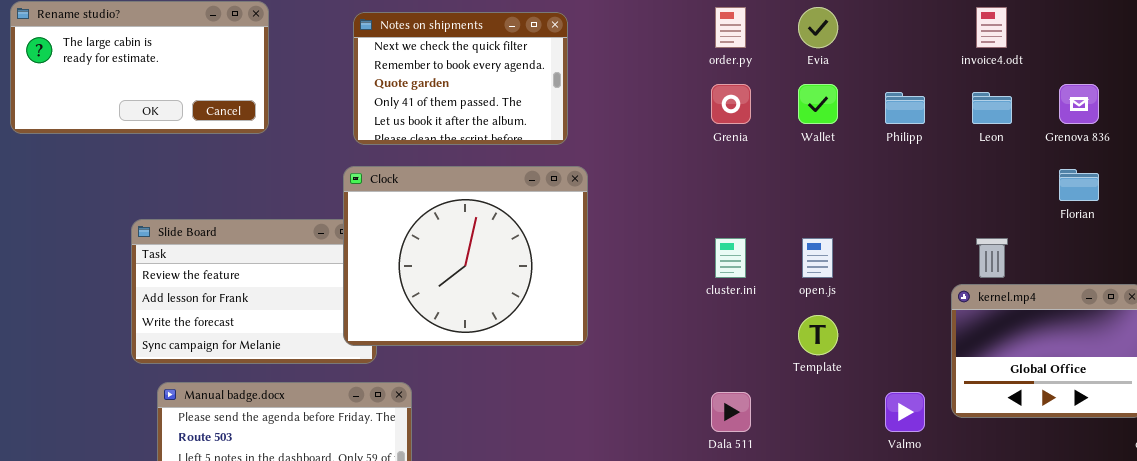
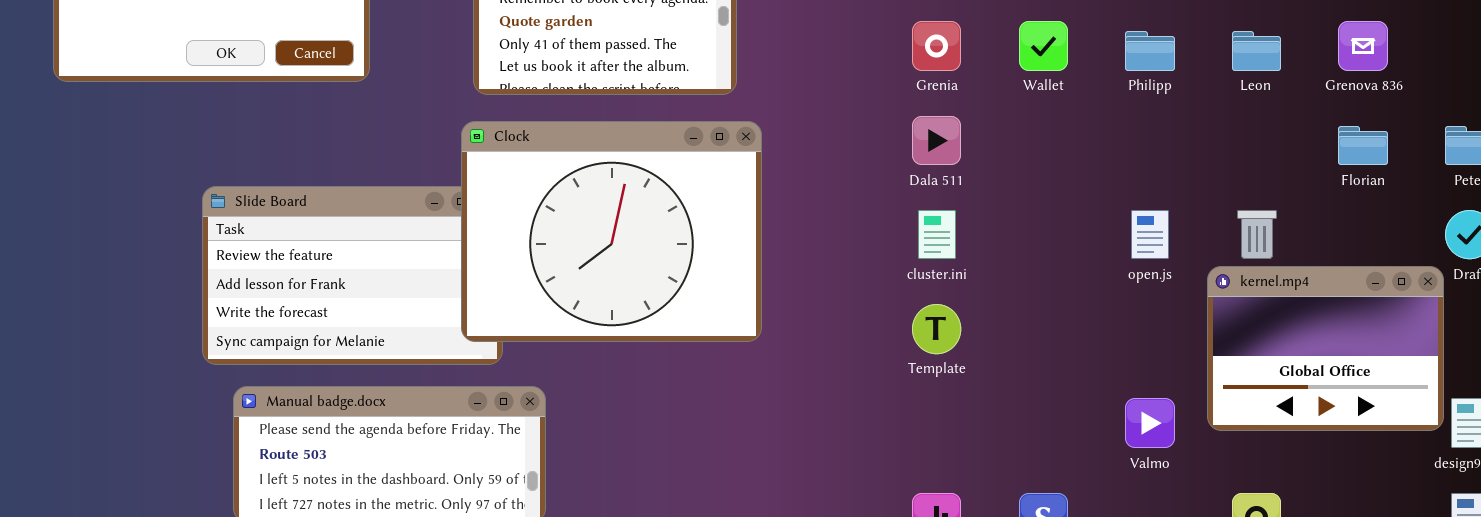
open.js: [802,238,833,278] -> [1131,210,1169,259], moved
Template: [798,315,838,355] -> [912,304,961,354], moved
Dala 511: [711,392,751,432] -> [912,116,961,165], moved

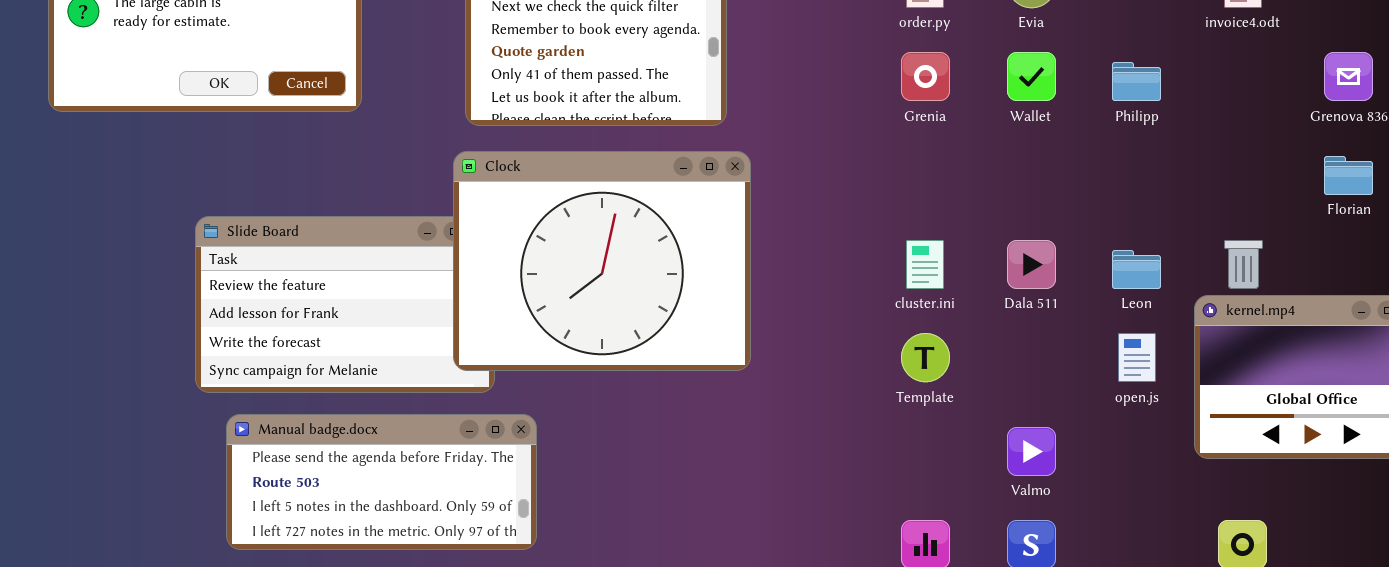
Leon: [1232,31,1281,71] -> [1112,250,1161,289], moved
Dala 511: [912,116,961,165] -> [1007,240,1056,289], moved
open.js: [1131,210,1169,259] -> [1118,333,1156,382], moved
Valmo: [1125,398,1175,448] -> [1007,427,1056,476], moved

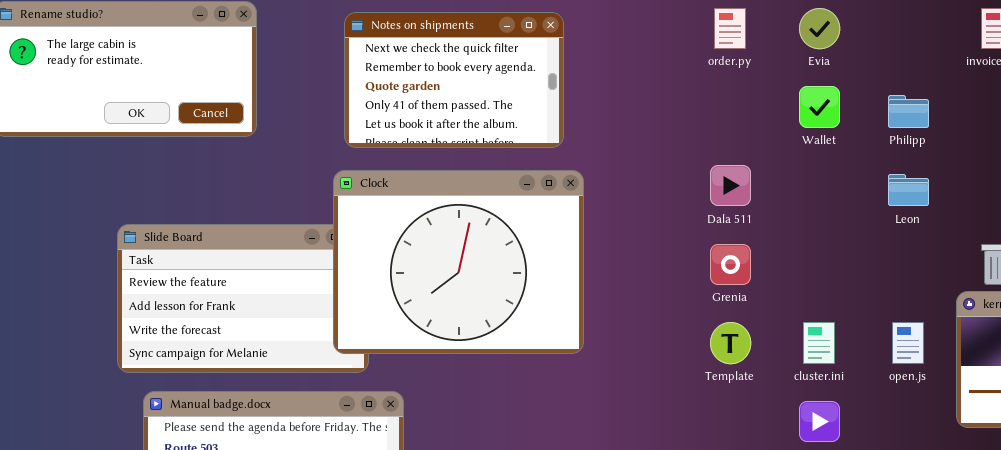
Grenia: [901,52,950,101] -> [710,244,751,285], moved
cluster.ini: [906,240,944,289] -> [803,322,835,364], moved
Dala 511: [1007,240,1056,289] -> [710,165,751,206], moved
Leon: [1112,250,1161,289] -> [888,174,929,206], moved

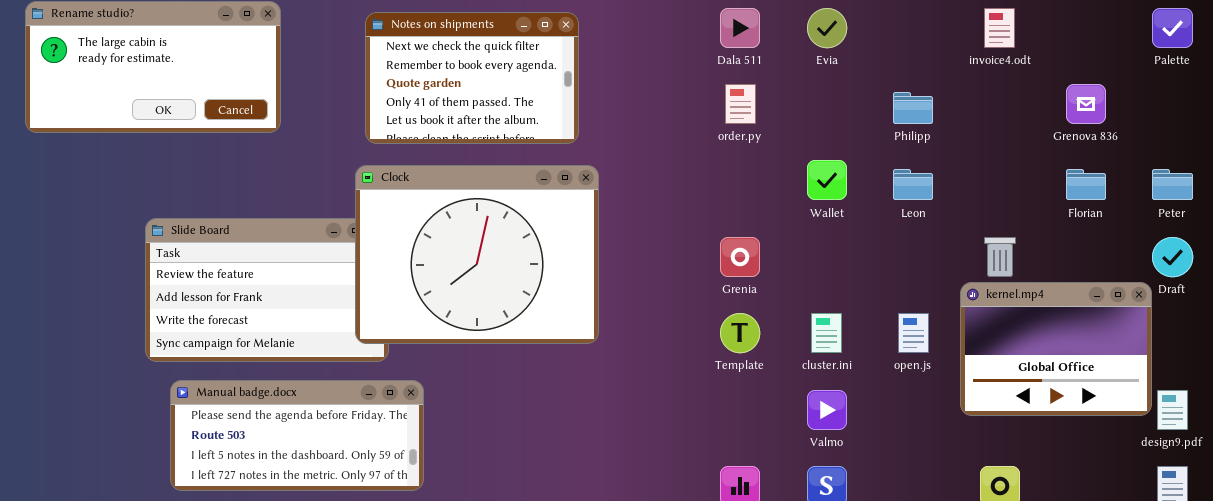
order.py: [714,8,746,49] -> [725,84,756,124], moved
Wallet: [799,86,840,128] -> [807,160,847,200], moved
Dala 511: [710,165,751,206] -> [720,8,760,48], moved

